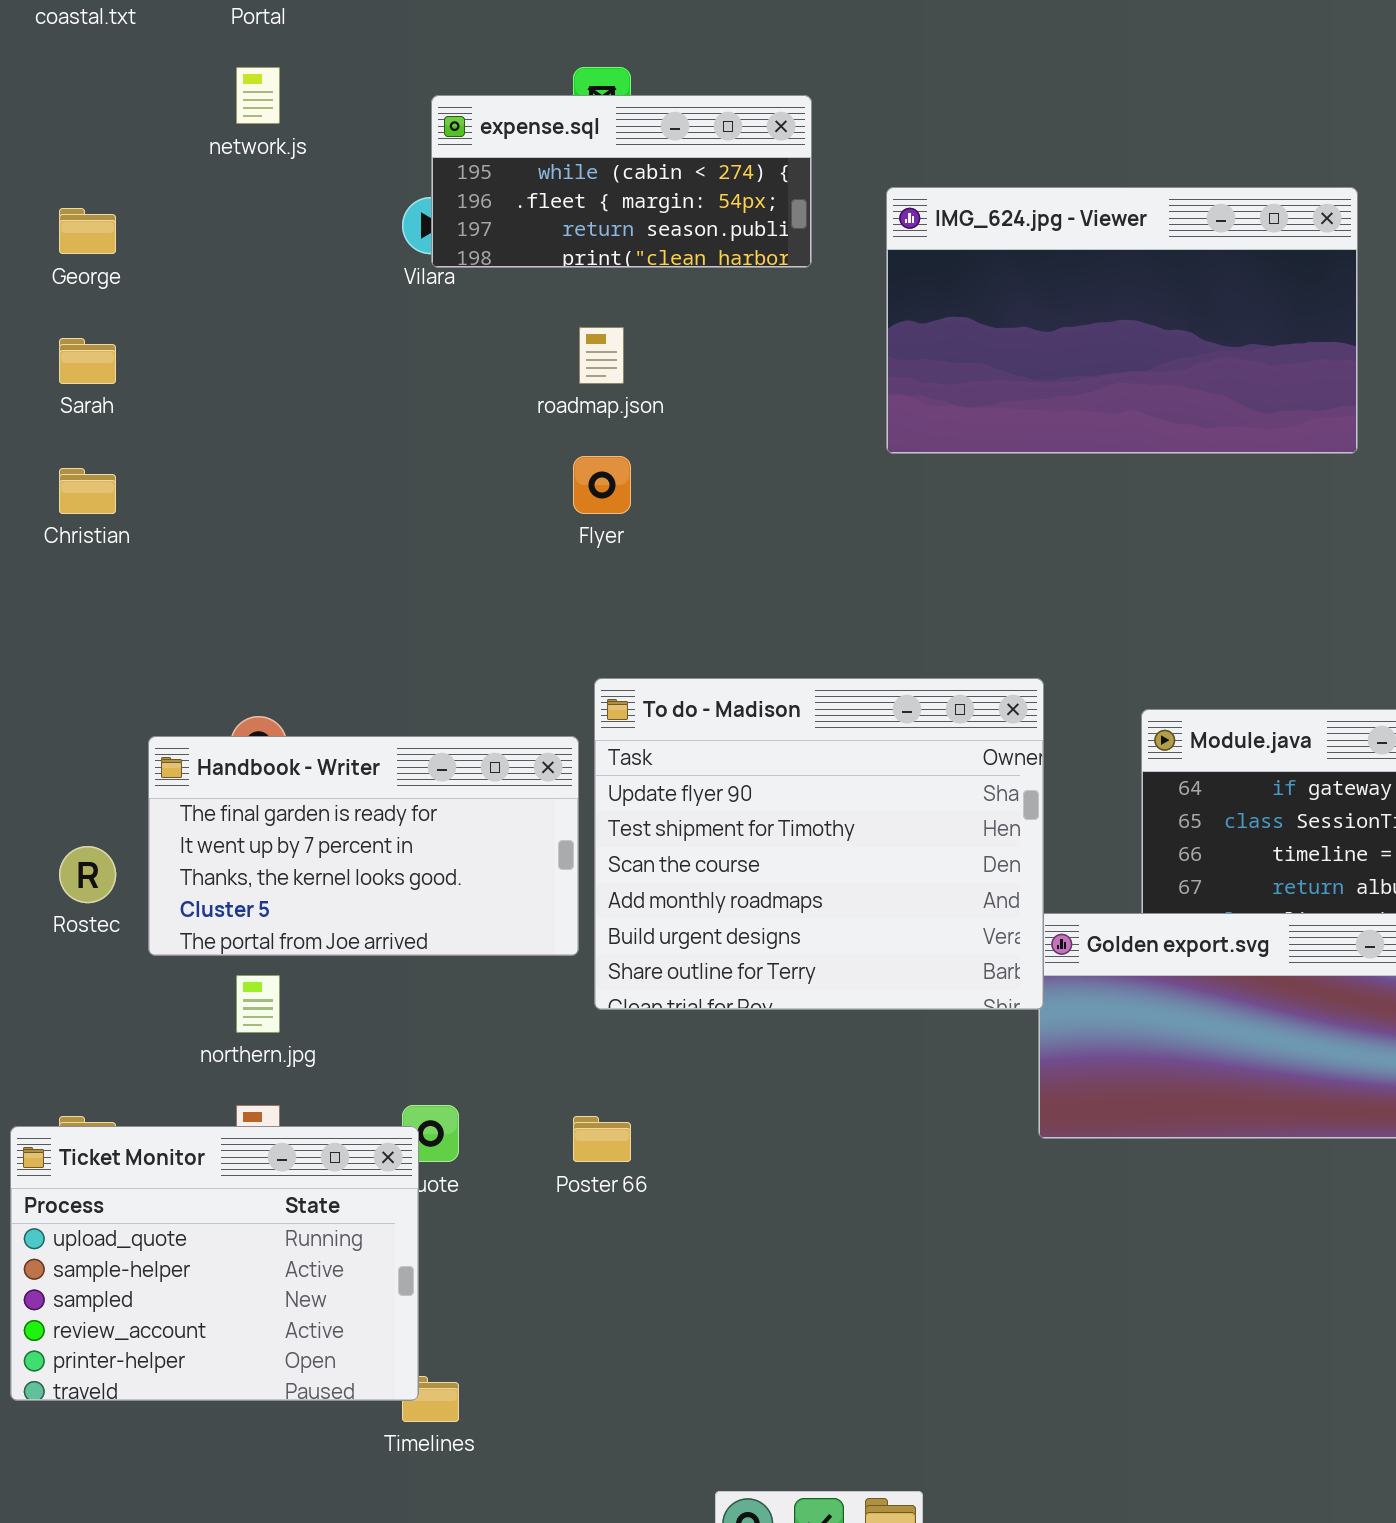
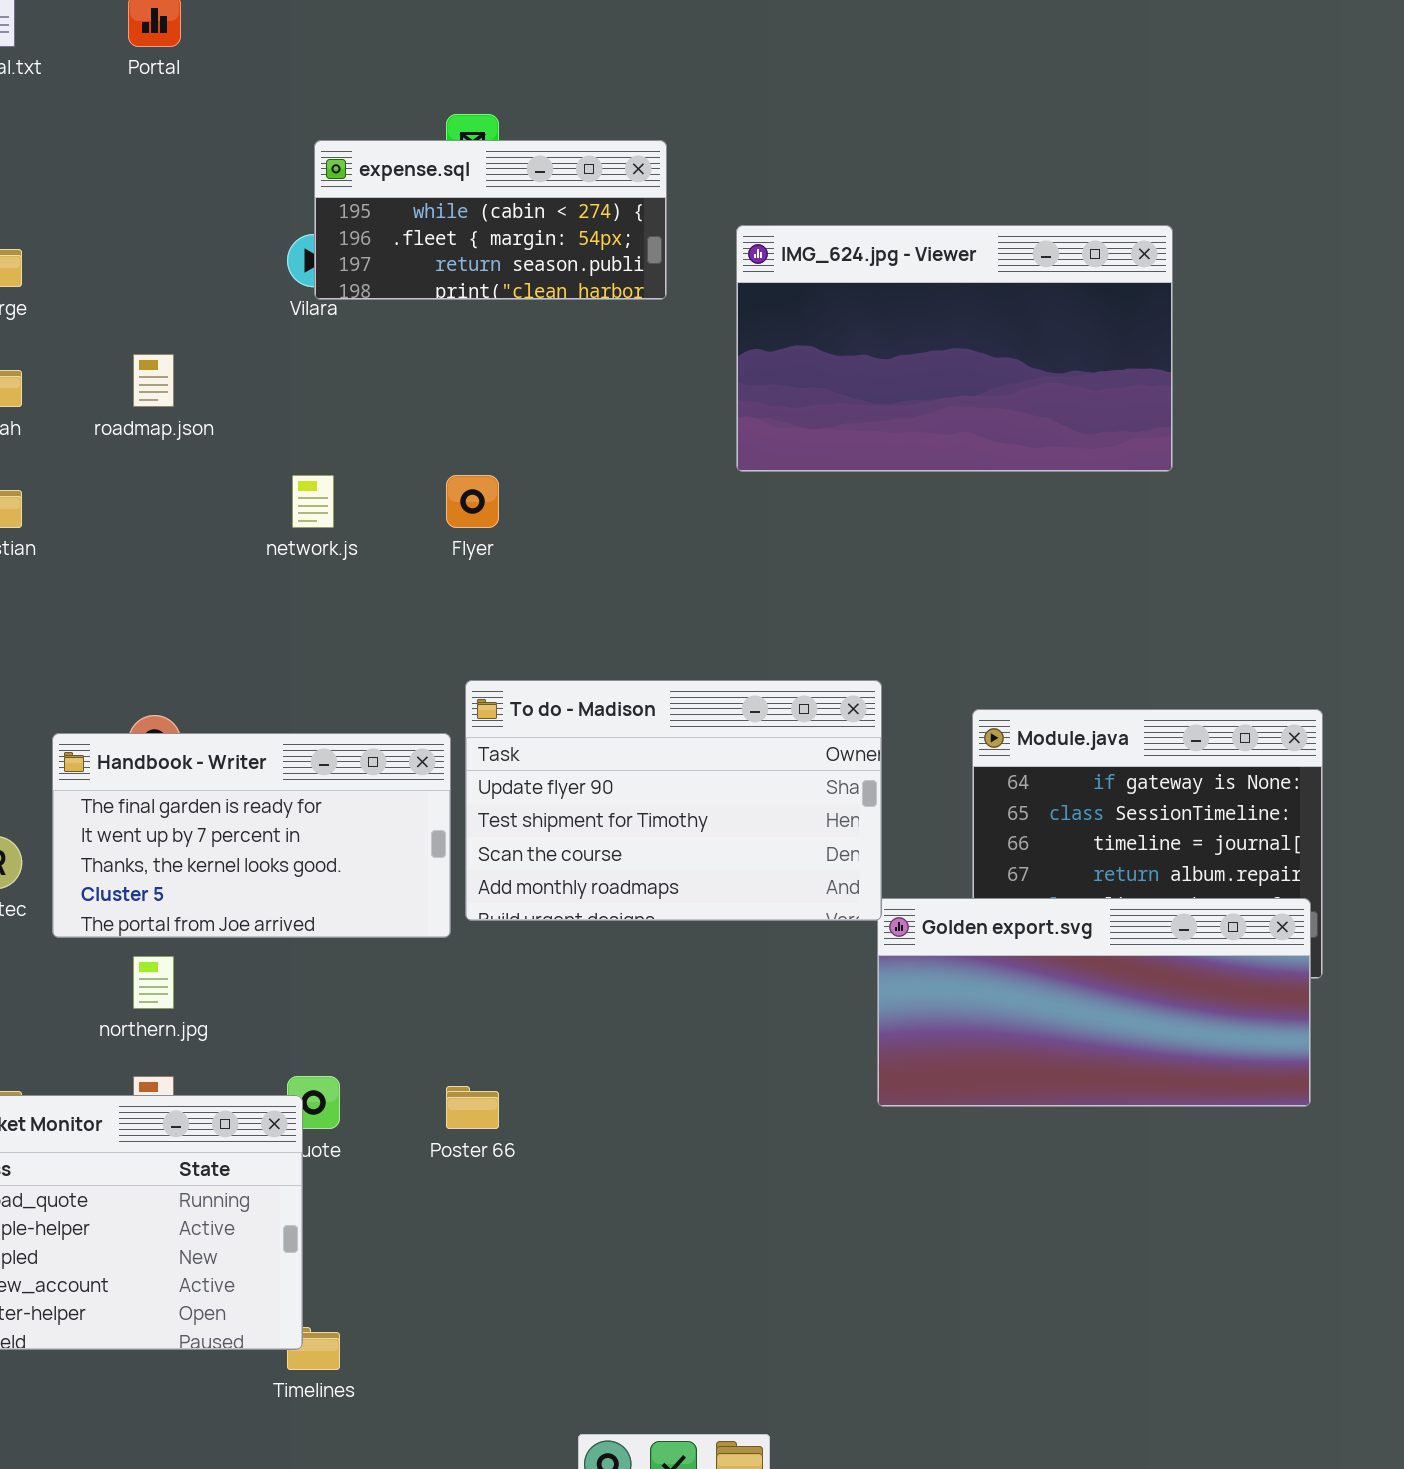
network.js: [236,67,280,124] -> [292,475,334,528], moved
roadmap.json: [579,327,624,384] -> [133,354,174,407], moved
To do - Madison: [594,678,1044,1010] -> [465,680,882,921], resized

